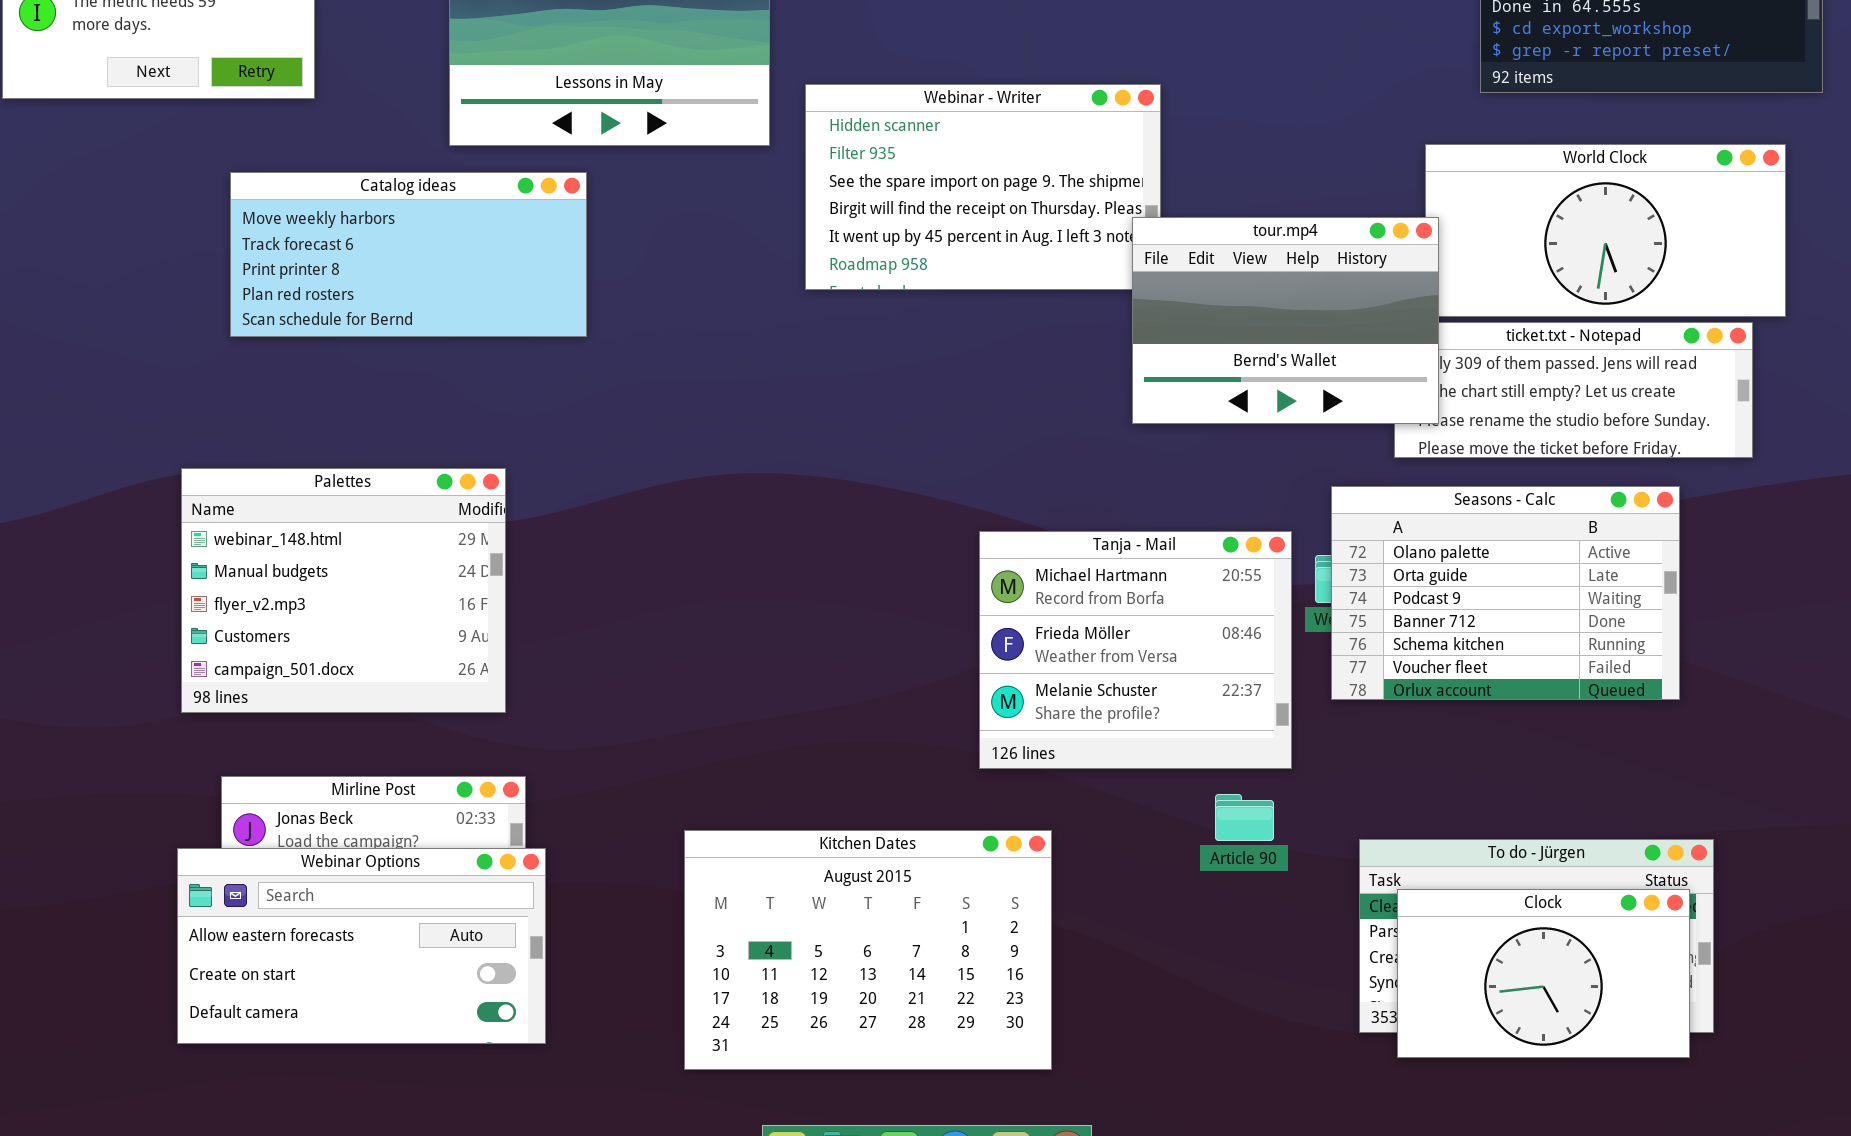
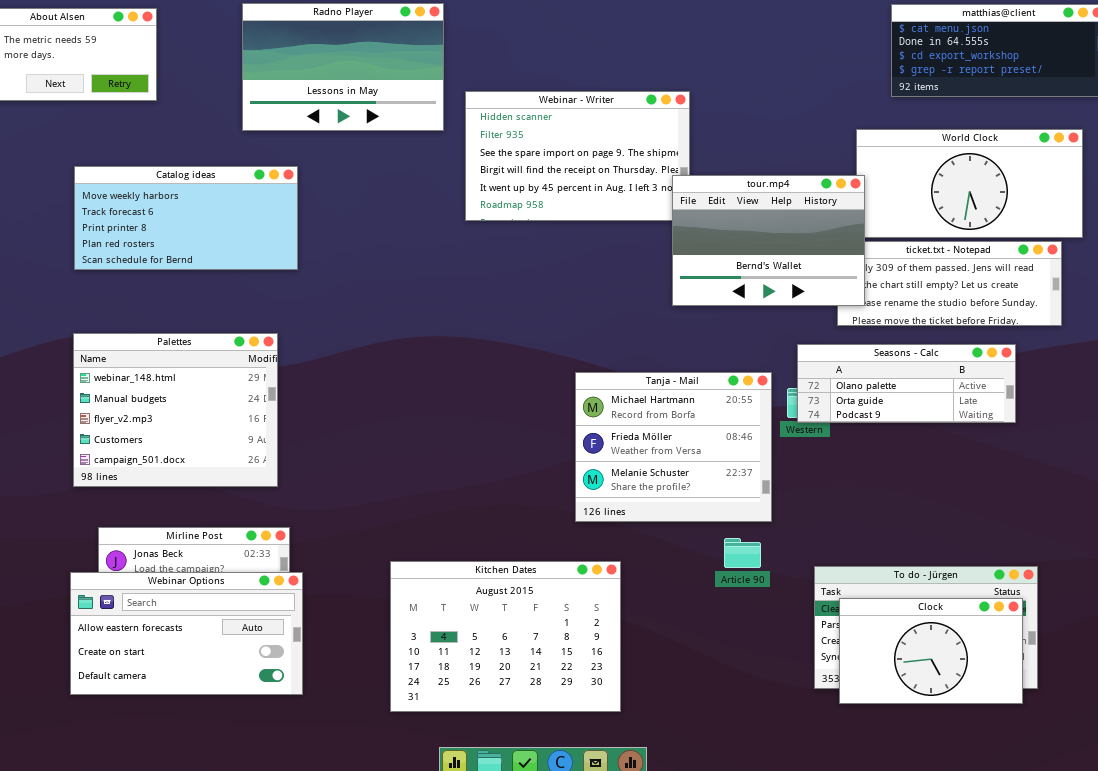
Catalog ideas: [230,172,587,337] -> [74,166,298,270], moved
Seasons - Calc: [1331,486,1680,700] -> [797,344,1016,423], resized

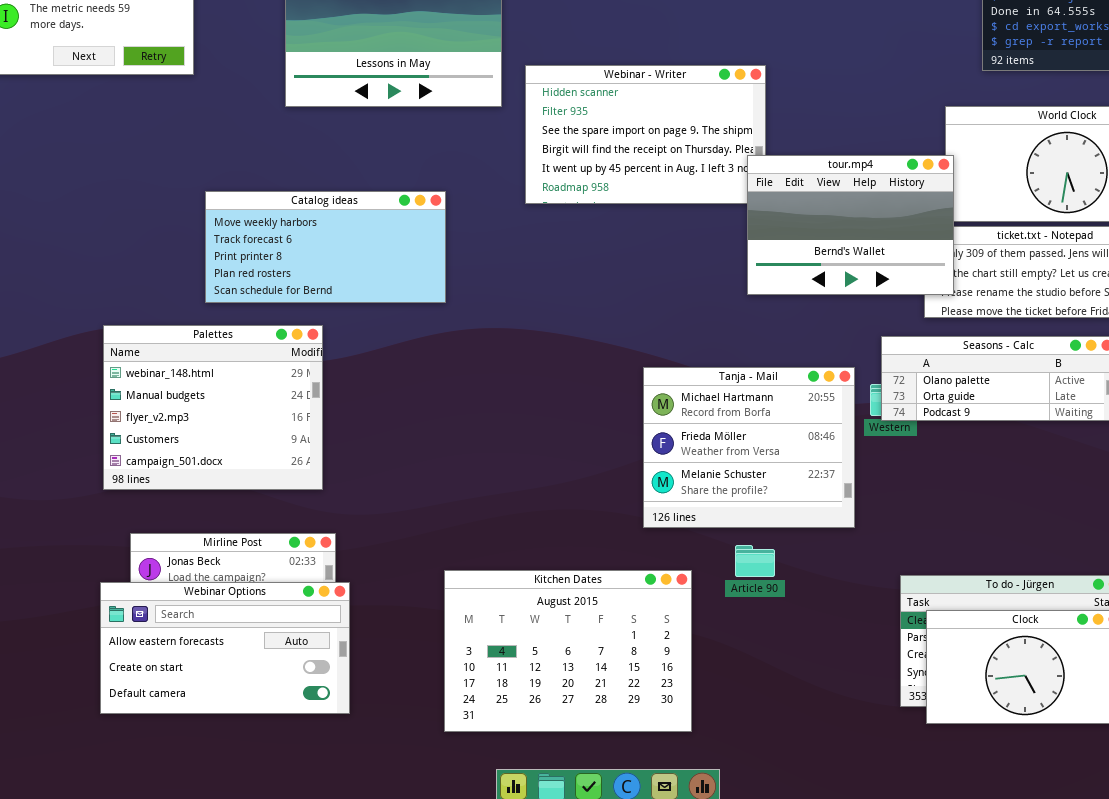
Catalog ideas: [74,166,298,270] -> [205,191,446,303], moved
Article 90: [724,538,761,568] -> [735,545,775,577], moved

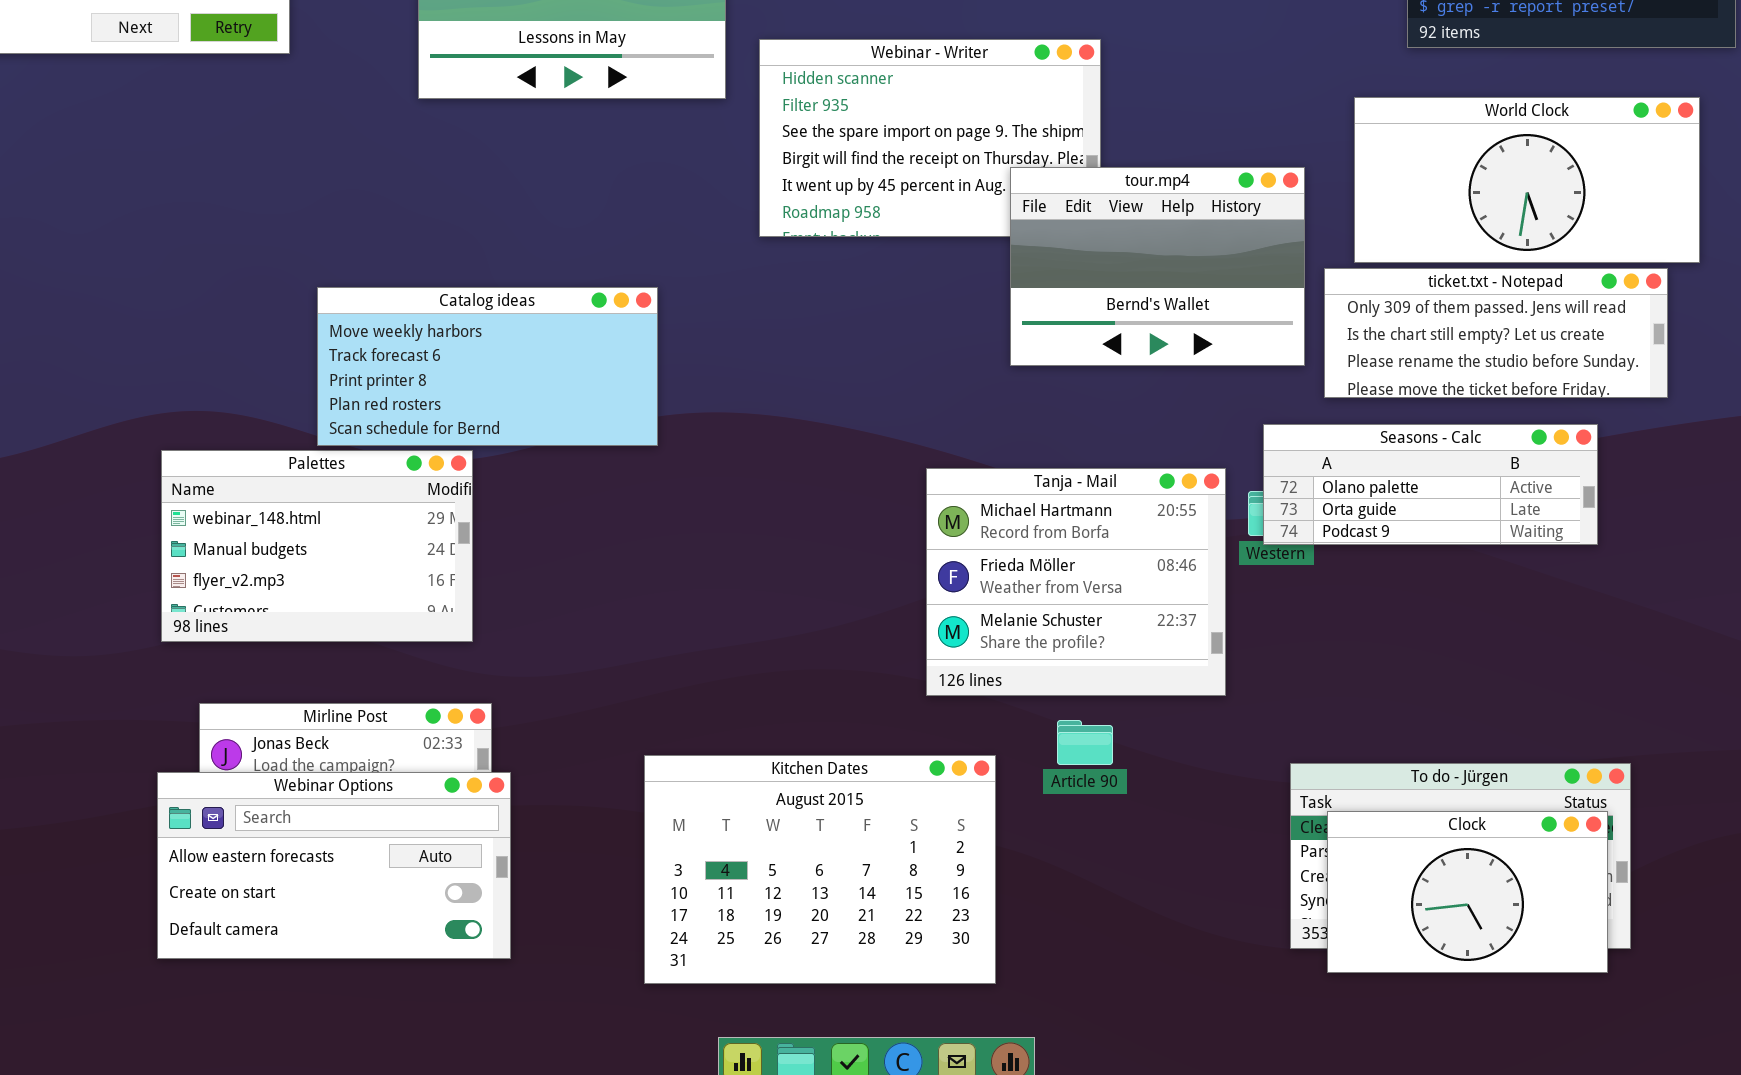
tour.mp4: [747,155,954,295] -> [1010,167,1305,366], moved
Catalog ideas: [205,191,446,303] -> [317,287,658,446], moved
Palettes: [103,325,323,490] -> [161,450,473,642], resized

